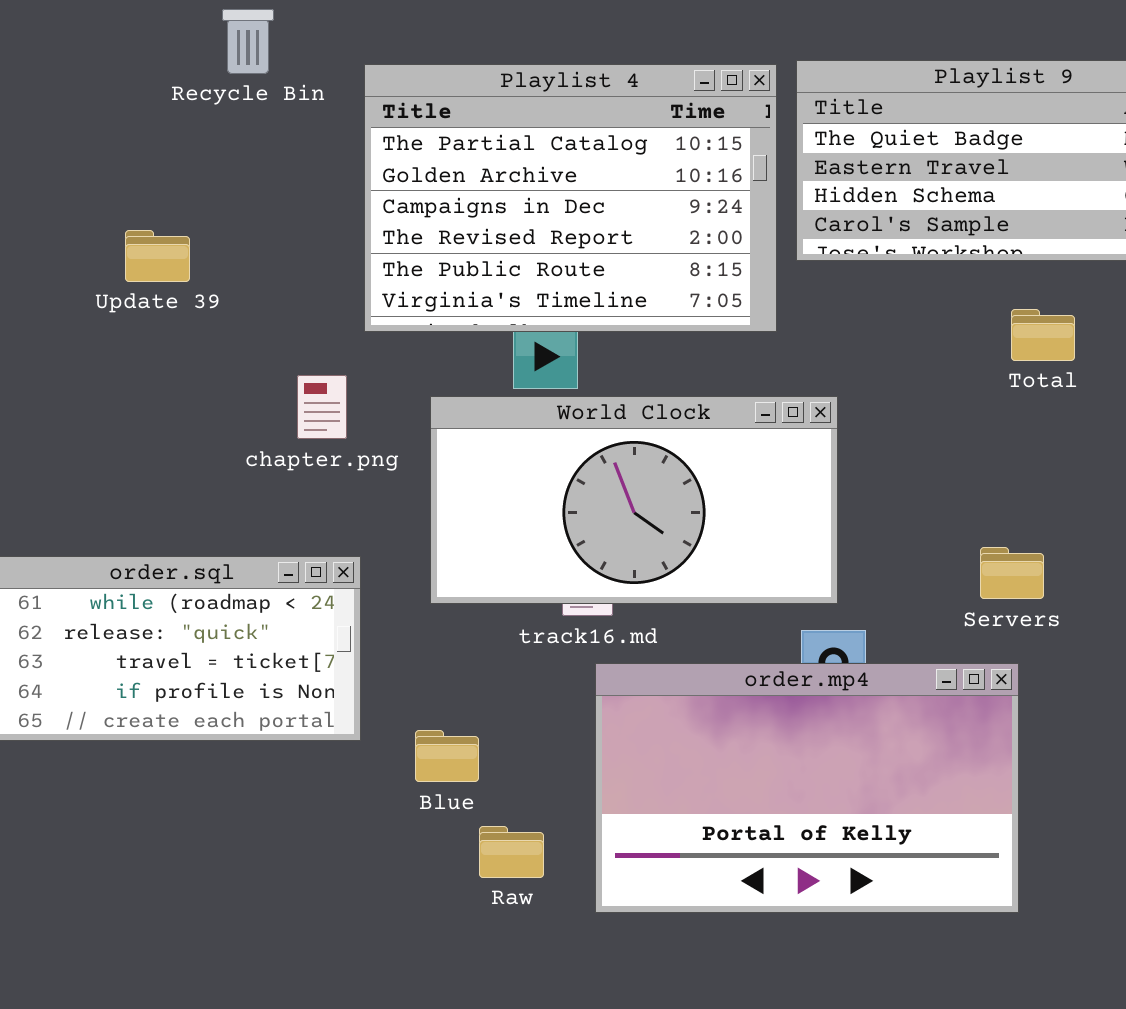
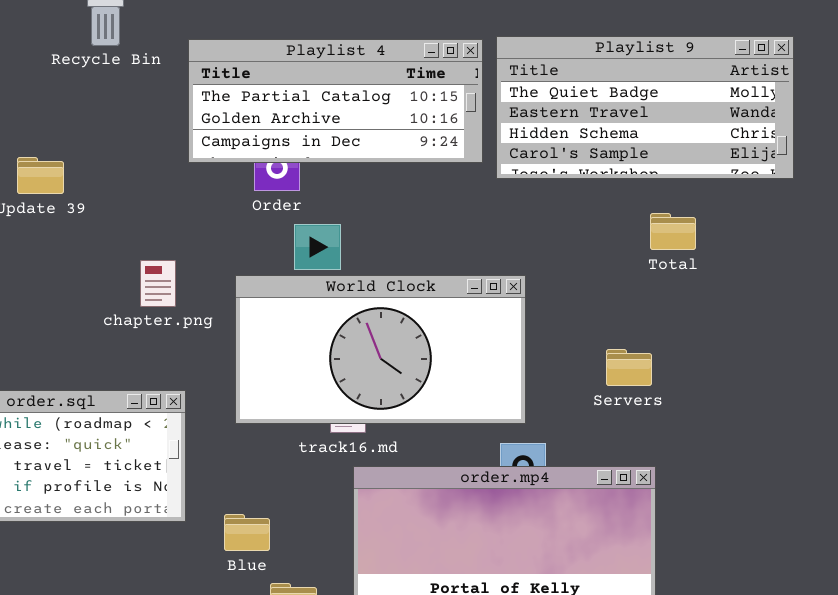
Playlist 4: [364,64,777,332] -> [188,39,483,163], resized
Servers: [980,547,1044,599] -> [606,349,652,386], moved

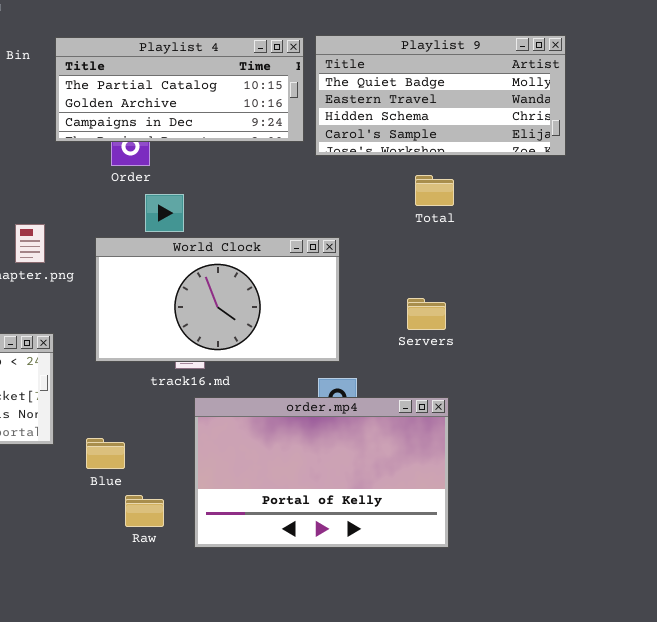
Total: [650,213,696,250] -> [415,175,454,206], moved

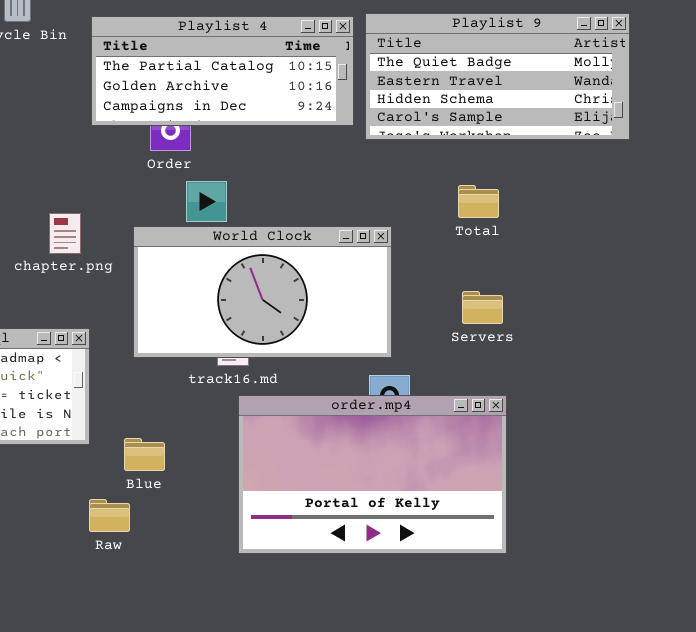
Total: [415,175,454,206] -> [458,185,499,218], moved
Raw: [125,495,164,527] -> [89,499,130,532], moved

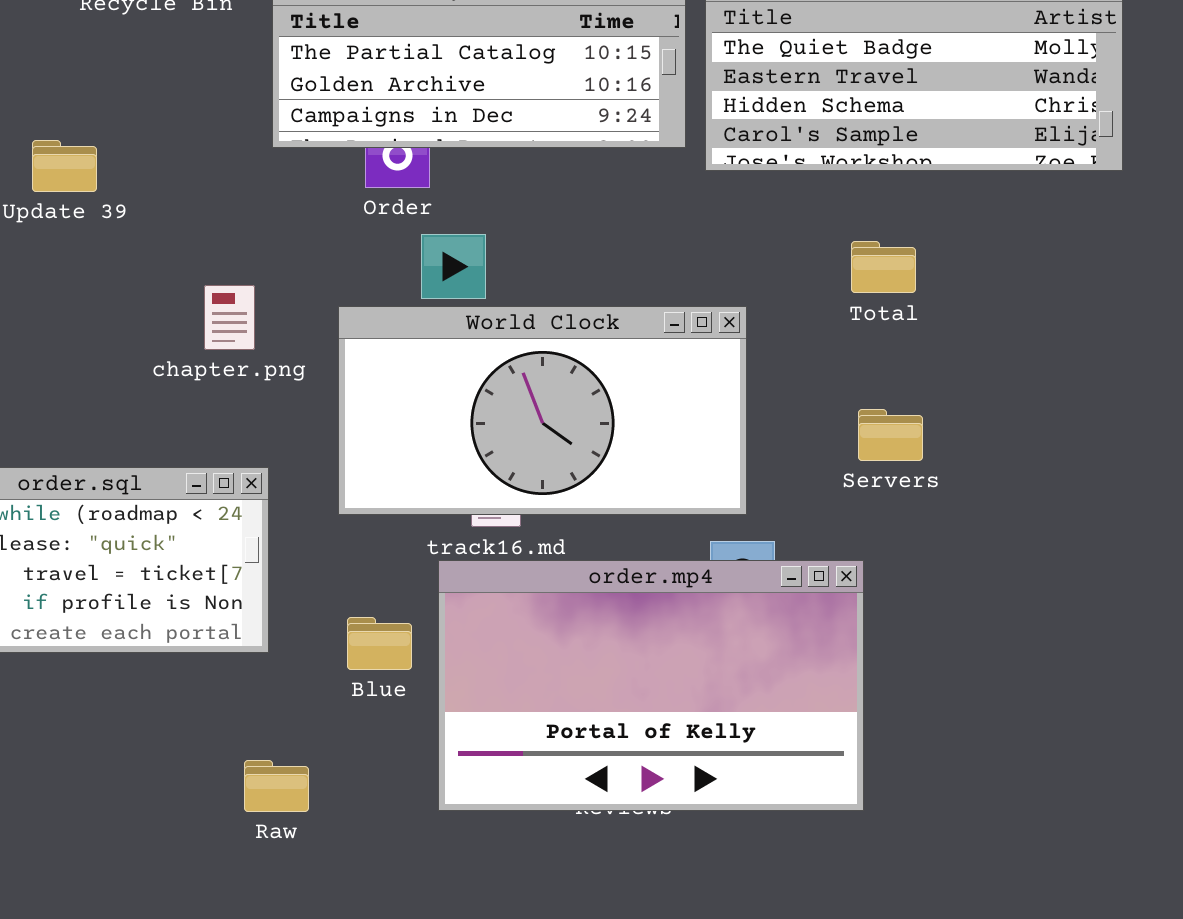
order.mp4: [238,395,507,554] -> [438,560,864,811], moved
Blue: [124,438,165,471] -> [347,617,412,670], moved
Raw: [89,499,130,532] -> [244,760,309,812], moved

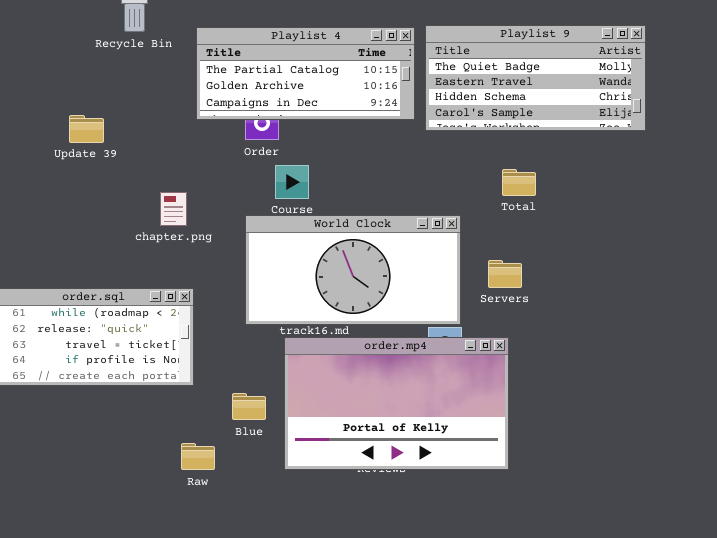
World Clock: [338,306,747,515] -> [245,215,461,325], moved
Servers: [858,409,923,461] -> [488,260,522,288], moved
Blue: [347,617,412,670] -> [232,393,266,420], moved

